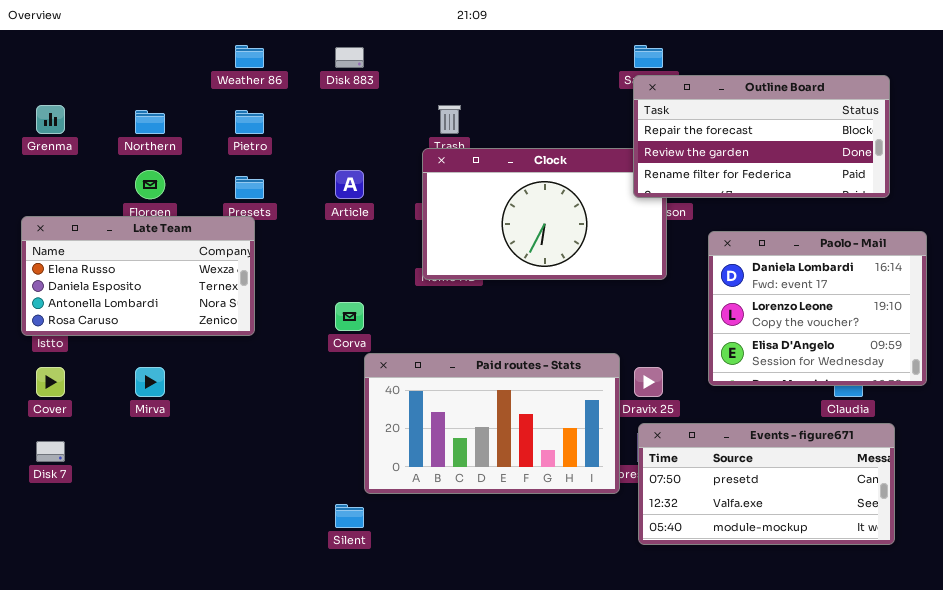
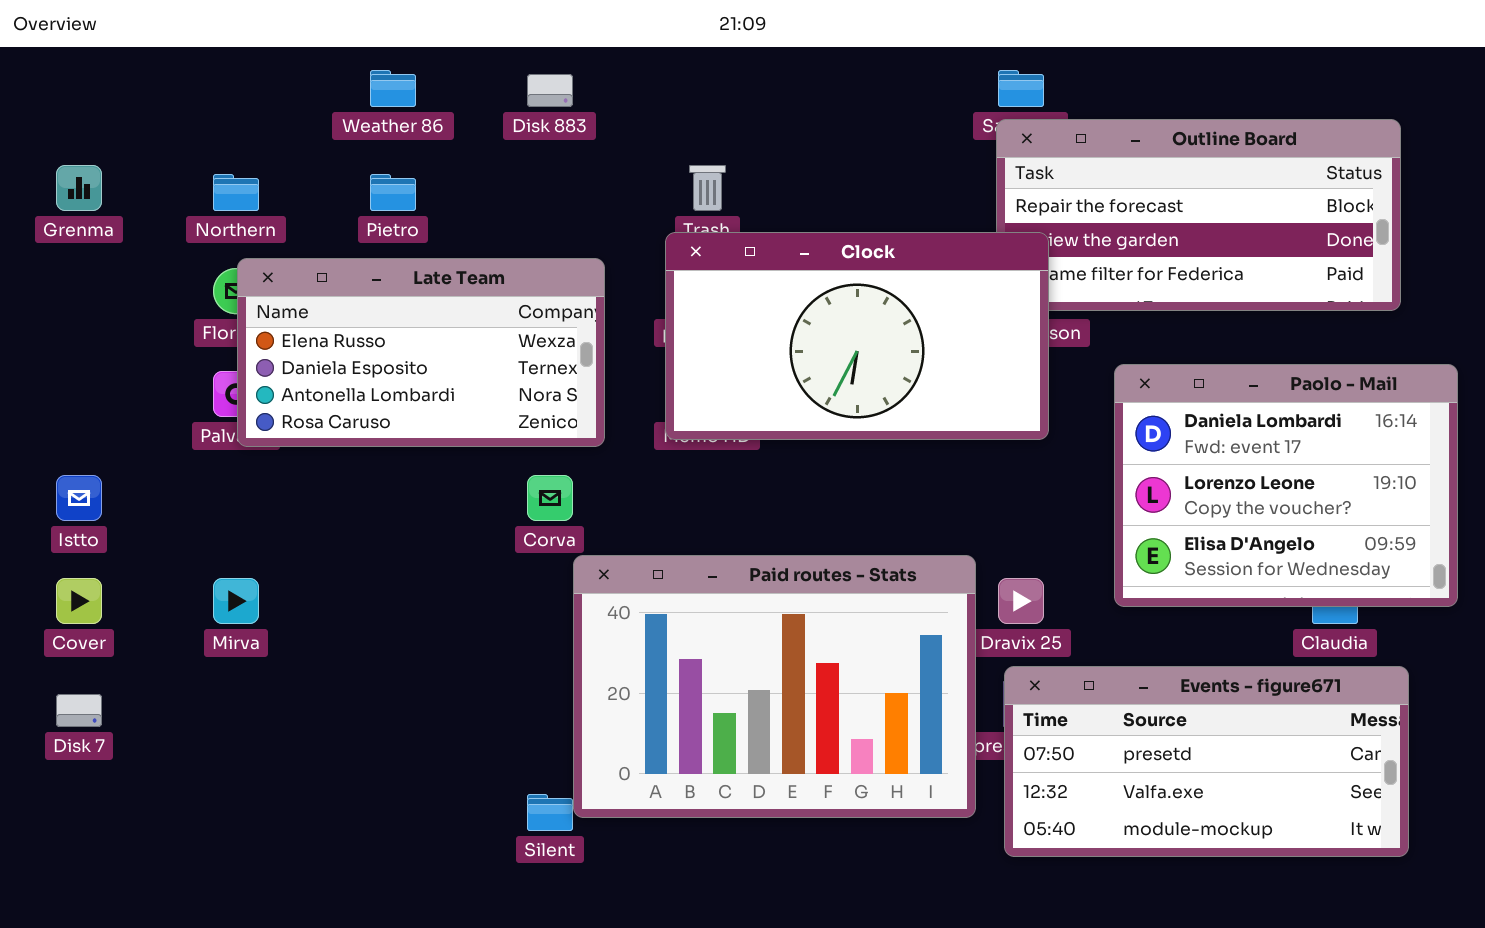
Clock: [422,148,667,280] -> [665,232,1049,440], raised
Late Team: [21,216,255,336] -> [237,258,605,447], moved
Paid routes - Stats: [364,353,620,494] -> [573,555,976,818], resized

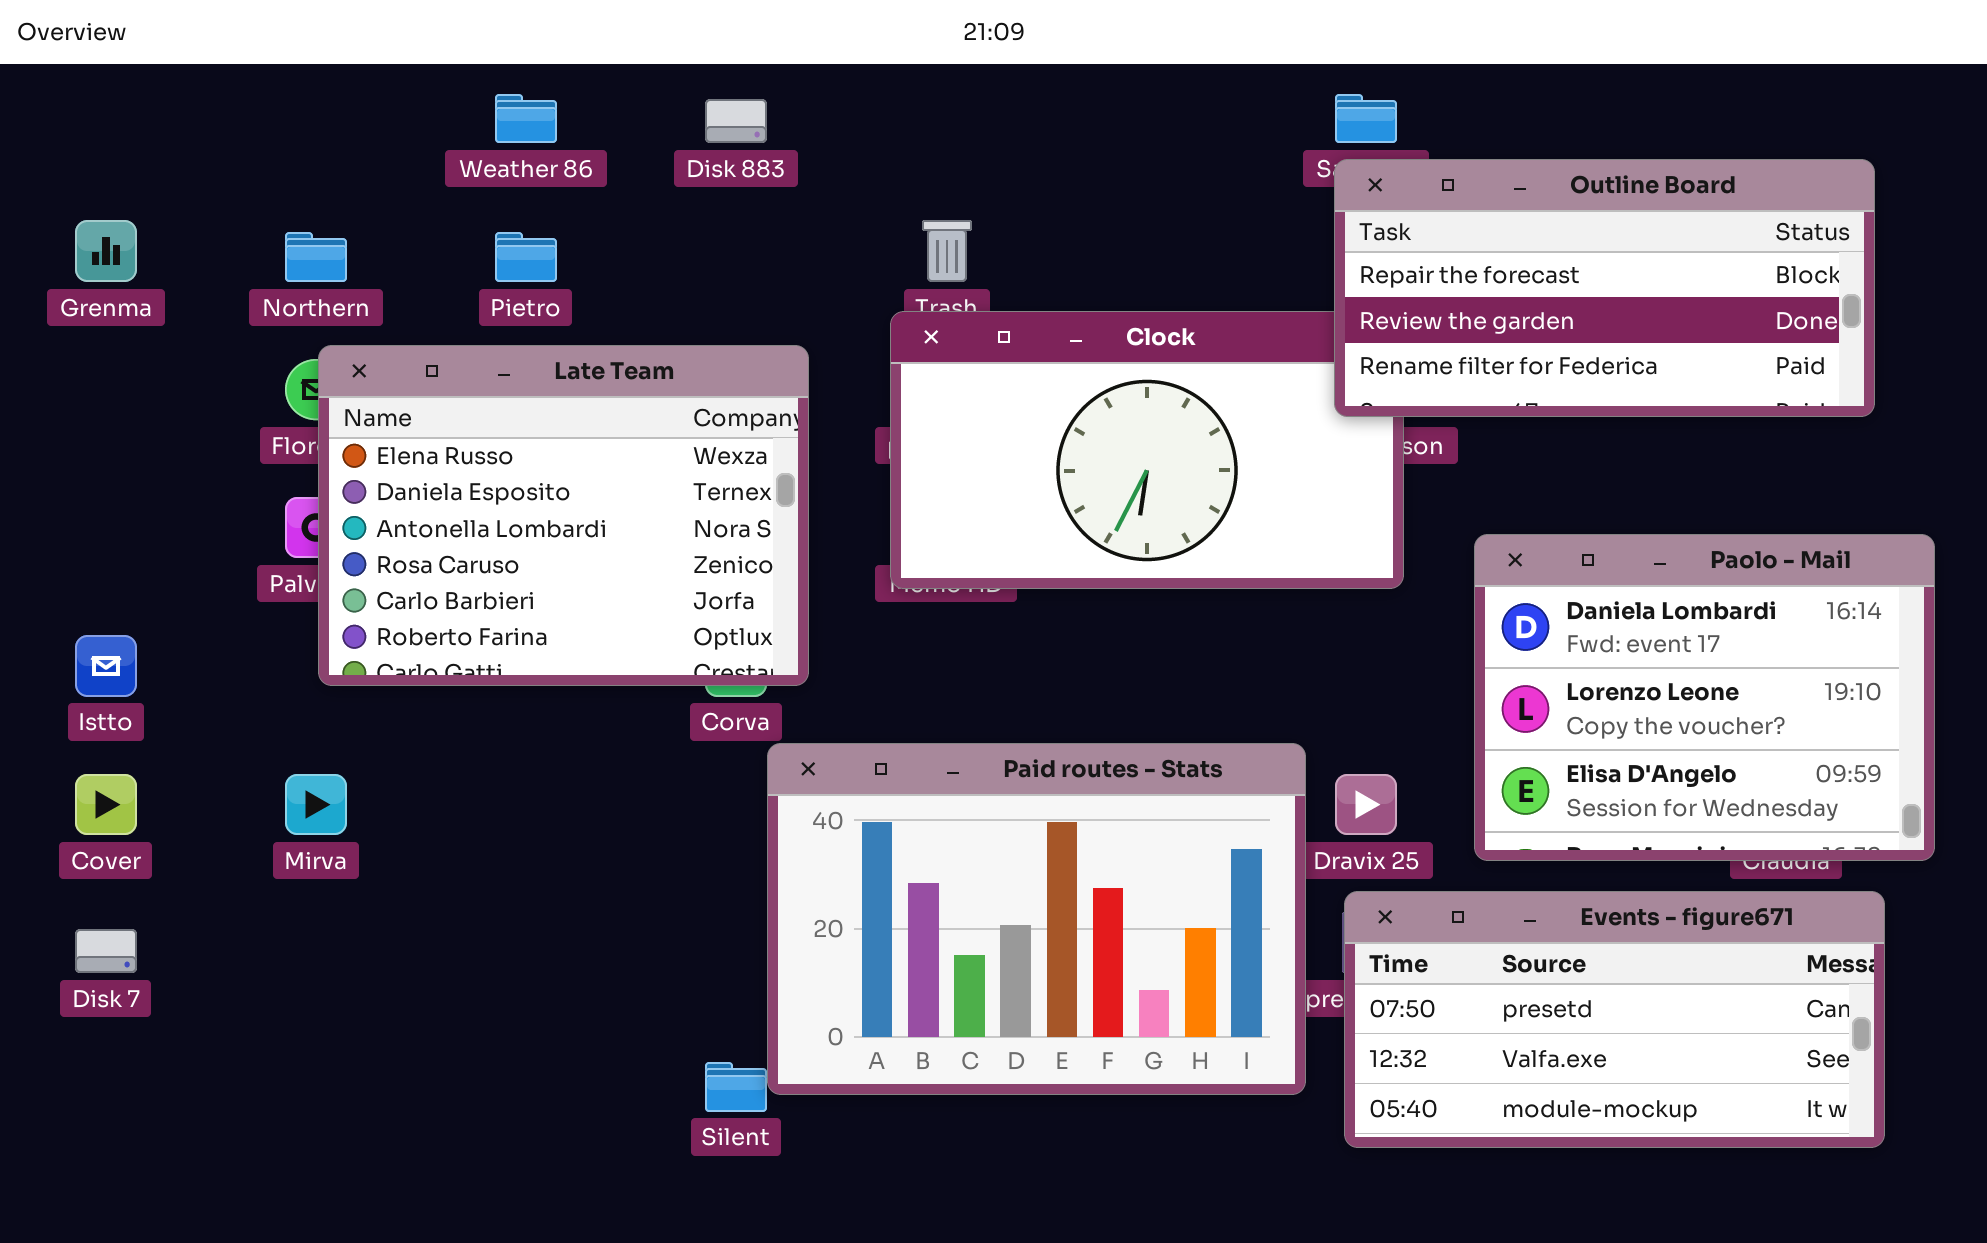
Outline Board: [996,119,1401,311] -> [1334,159,1875,417], raised
Late Team: [237,258,605,447] -> [318,345,809,686], resized
Paolo - Mail: [1114,364,1458,607] -> [1474,534,1935,861], moved

